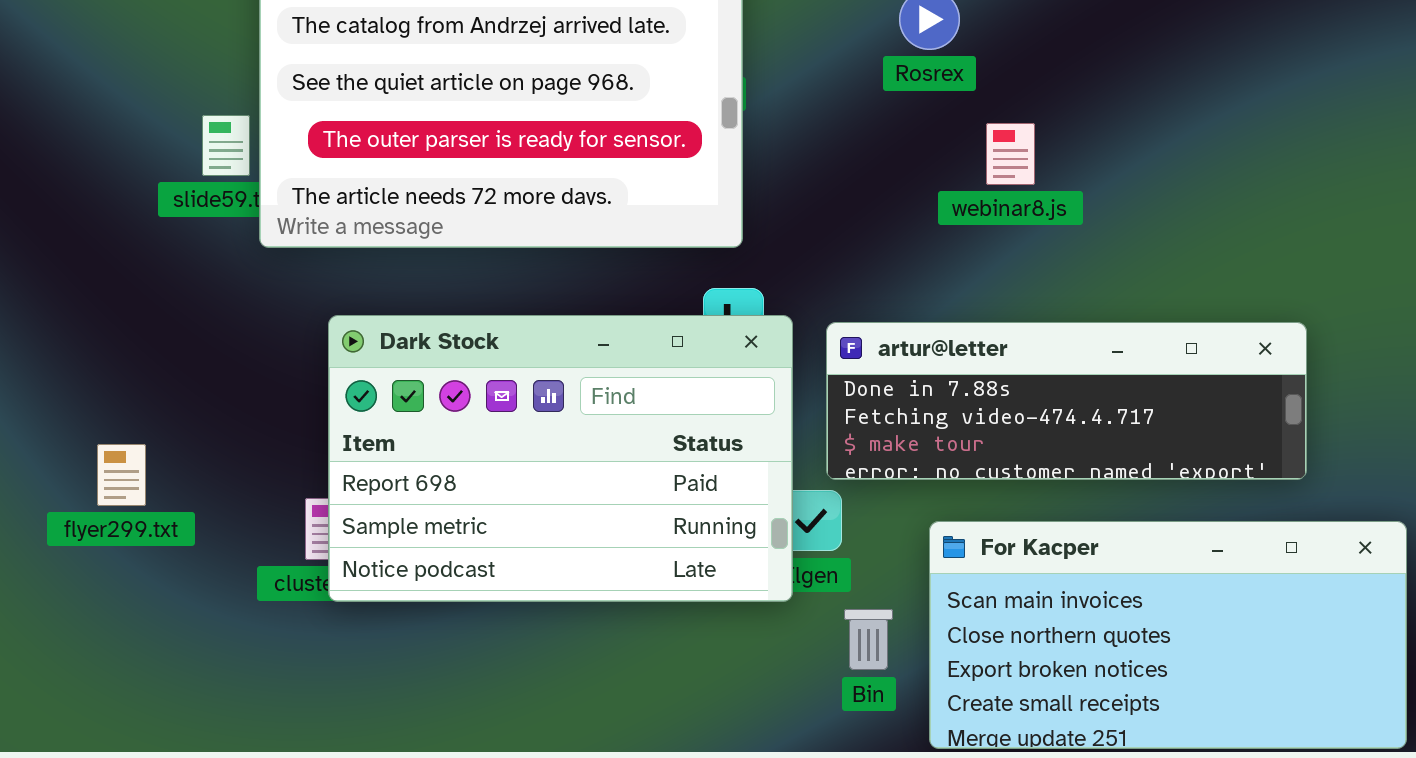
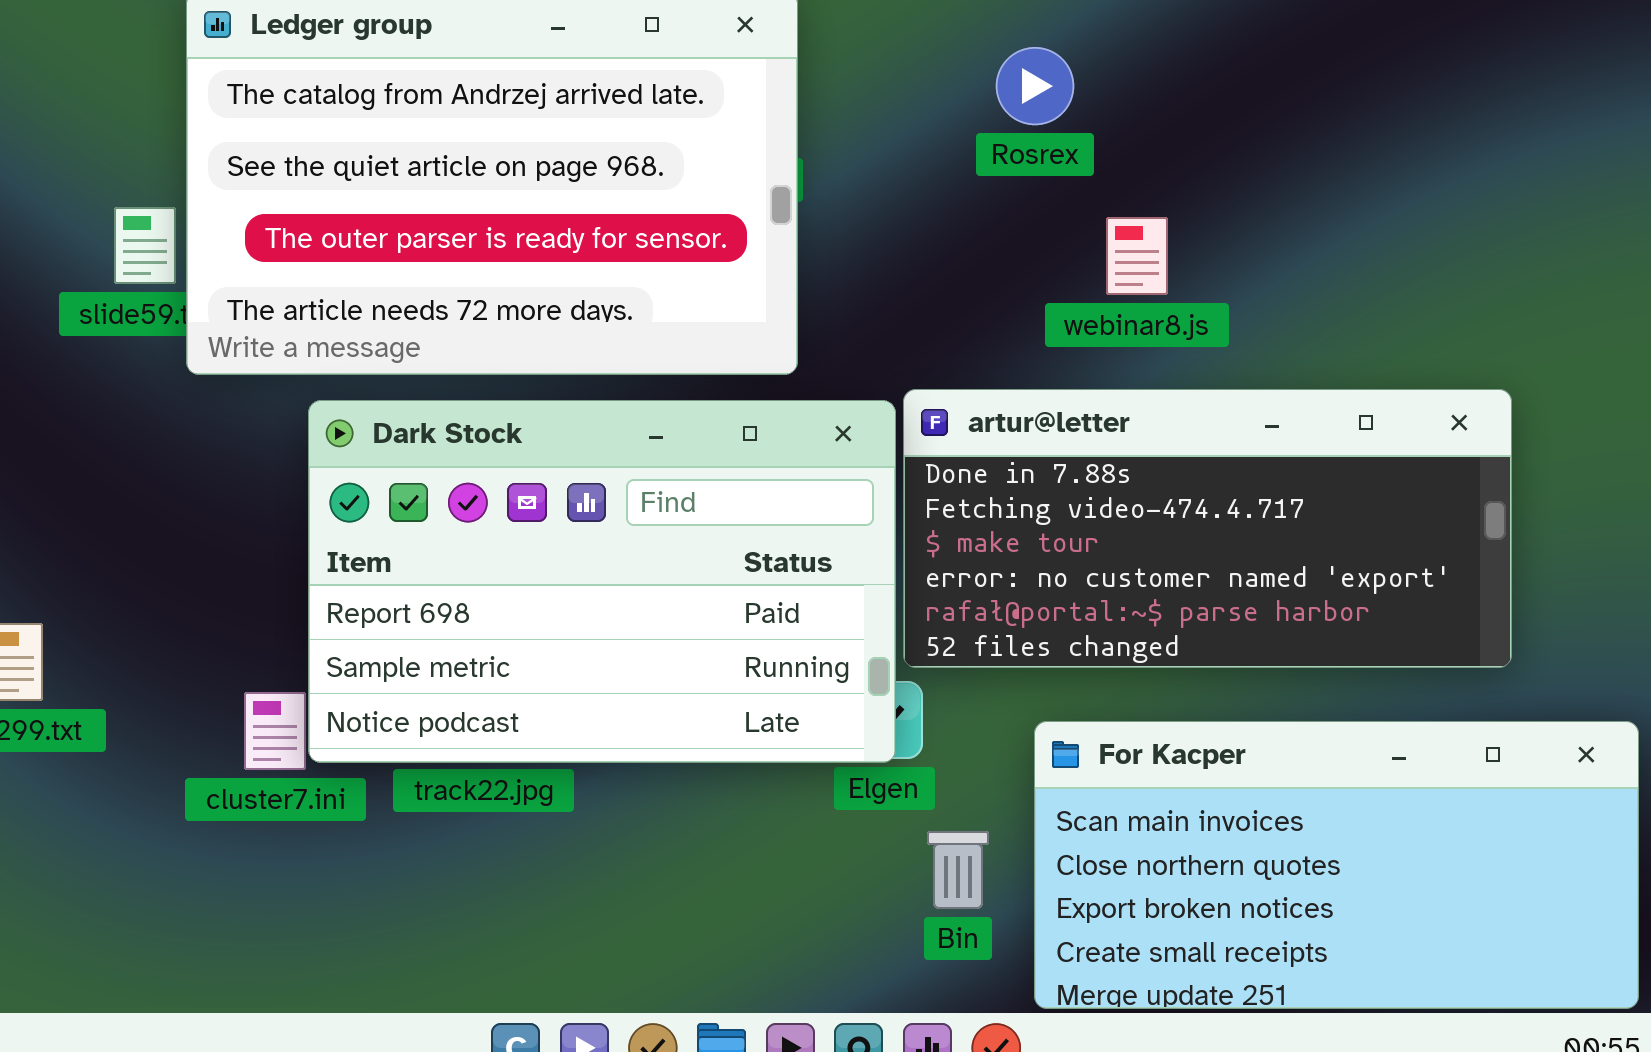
Dark Stock: [328,315,793,602] -> [308,400,896,763], moved
artur@letter: [826,322,1307,480] -> [903,389,1512,668], resized

